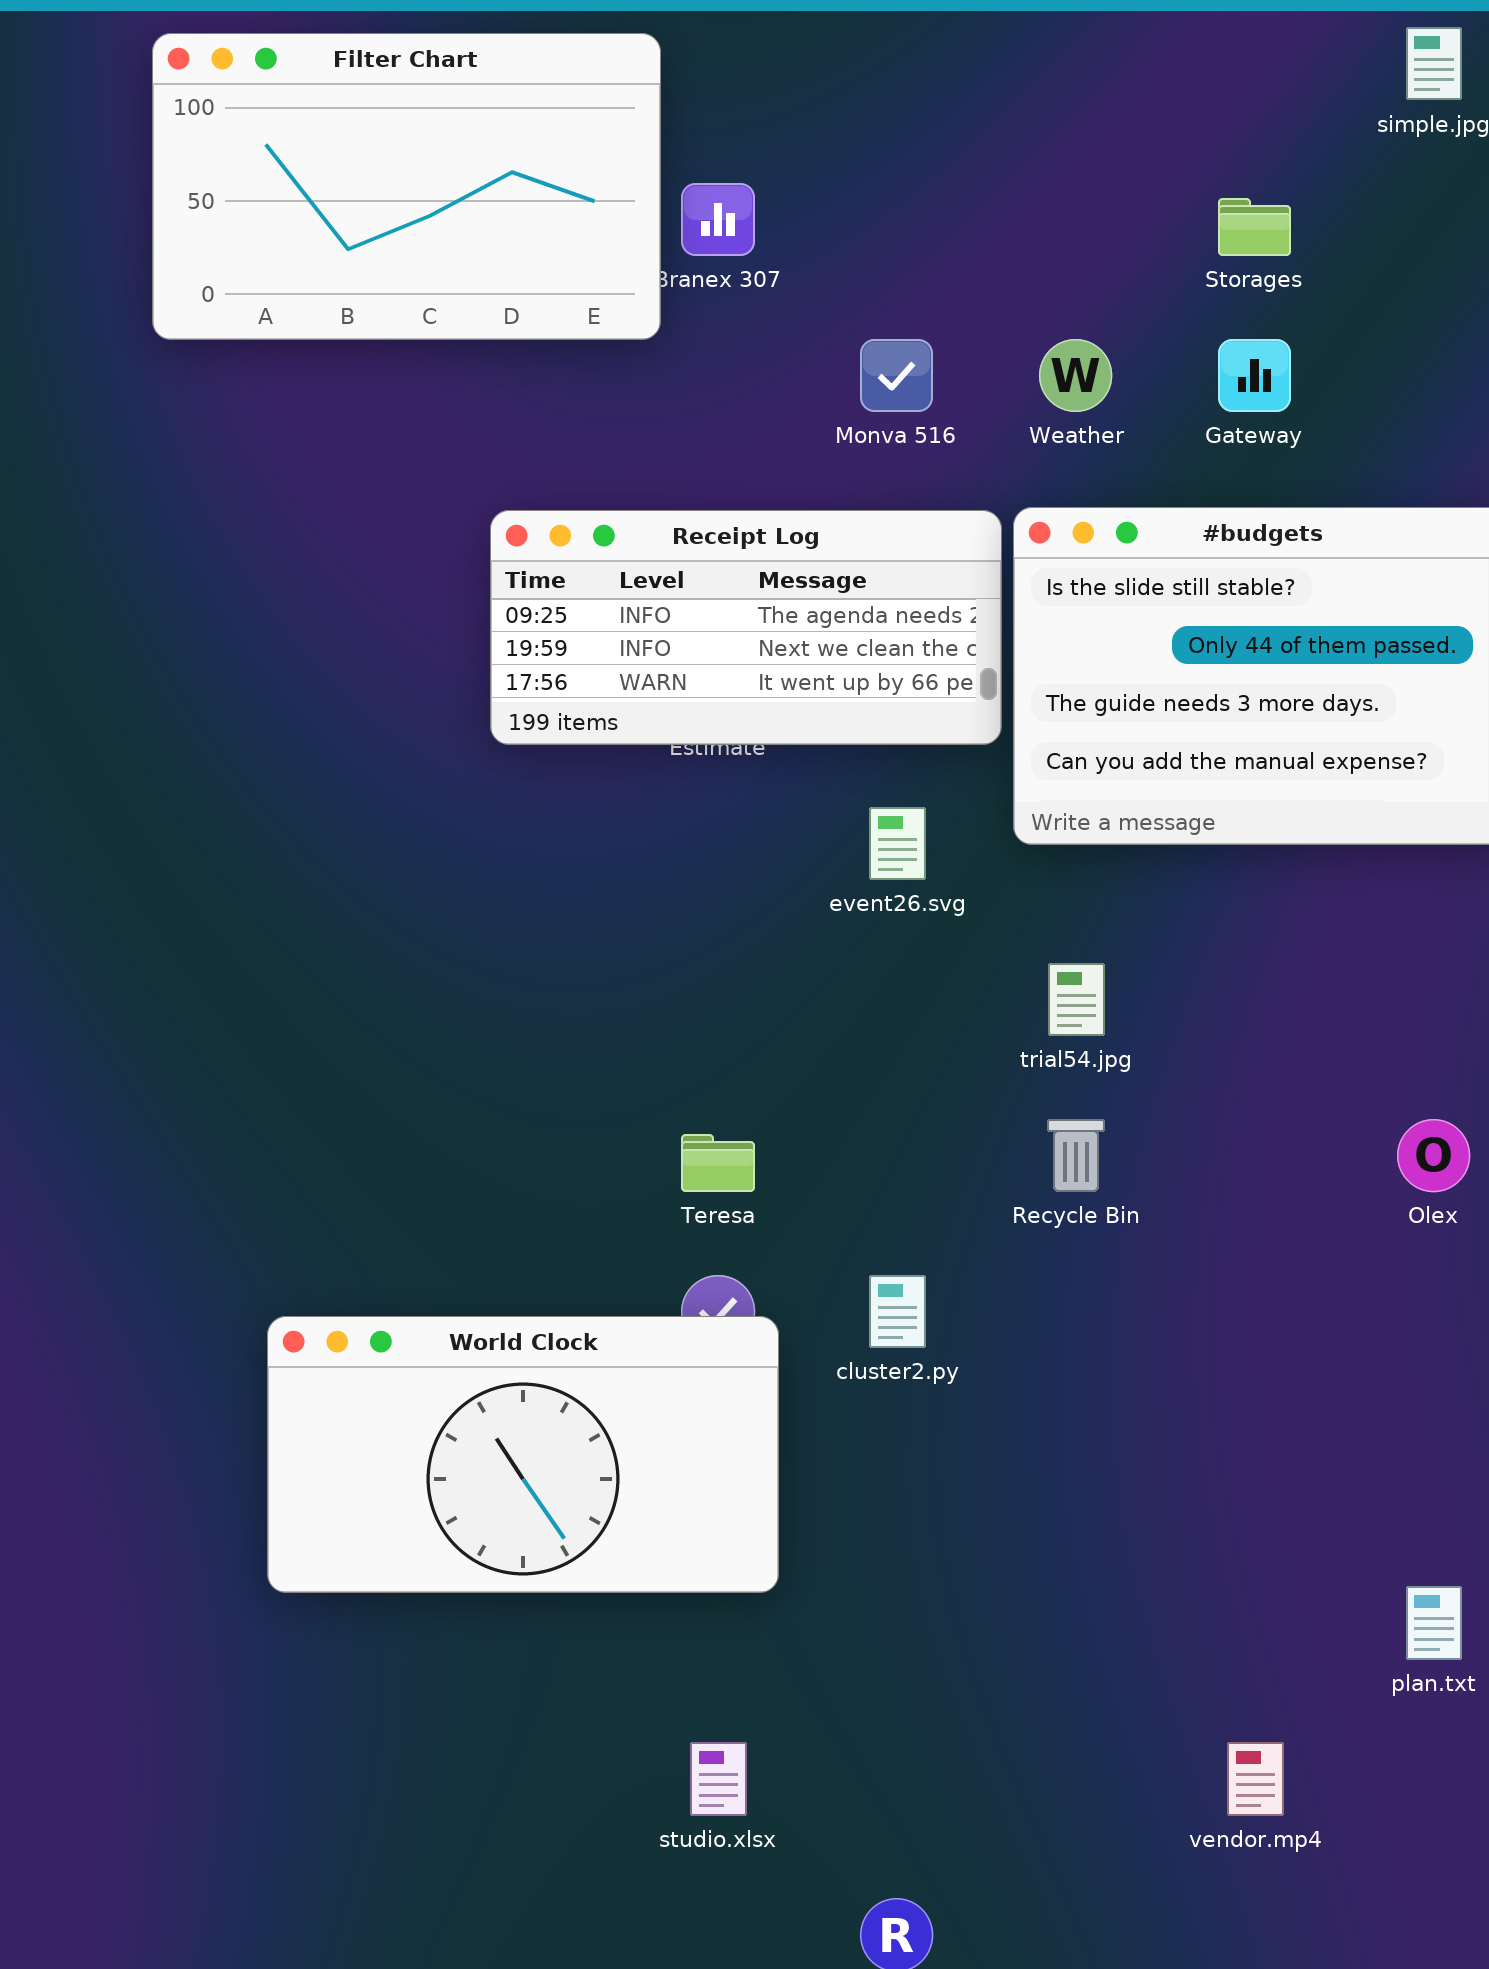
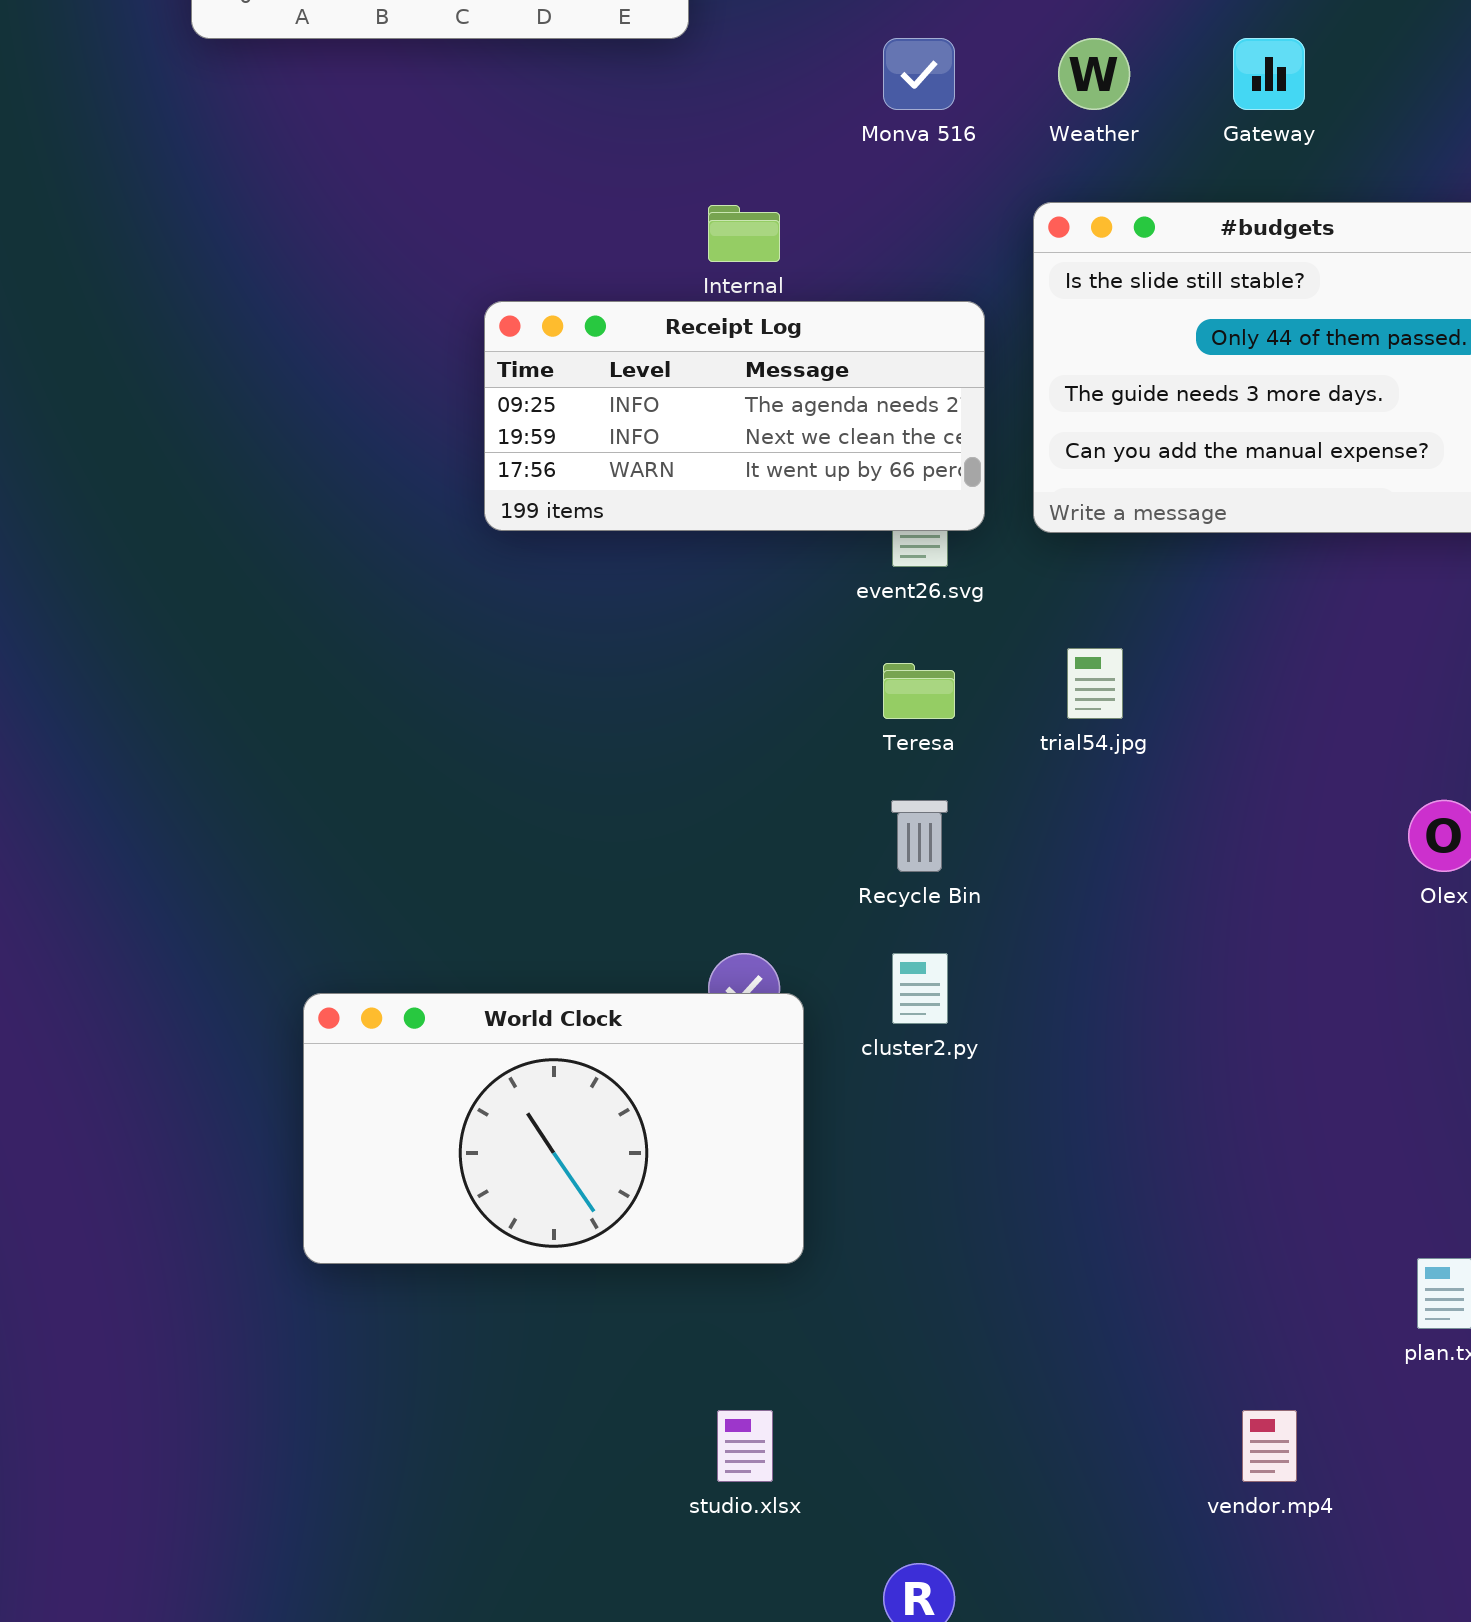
Receipt Log: [490,510,1002,745] -> [484,301,985,531], moved
Recycle Bin: [1047,1119,1105,1192] -> [891,800,948,872], moved
Teresa: [681,1134,755,1192] -> [883,663,955,719], moved

